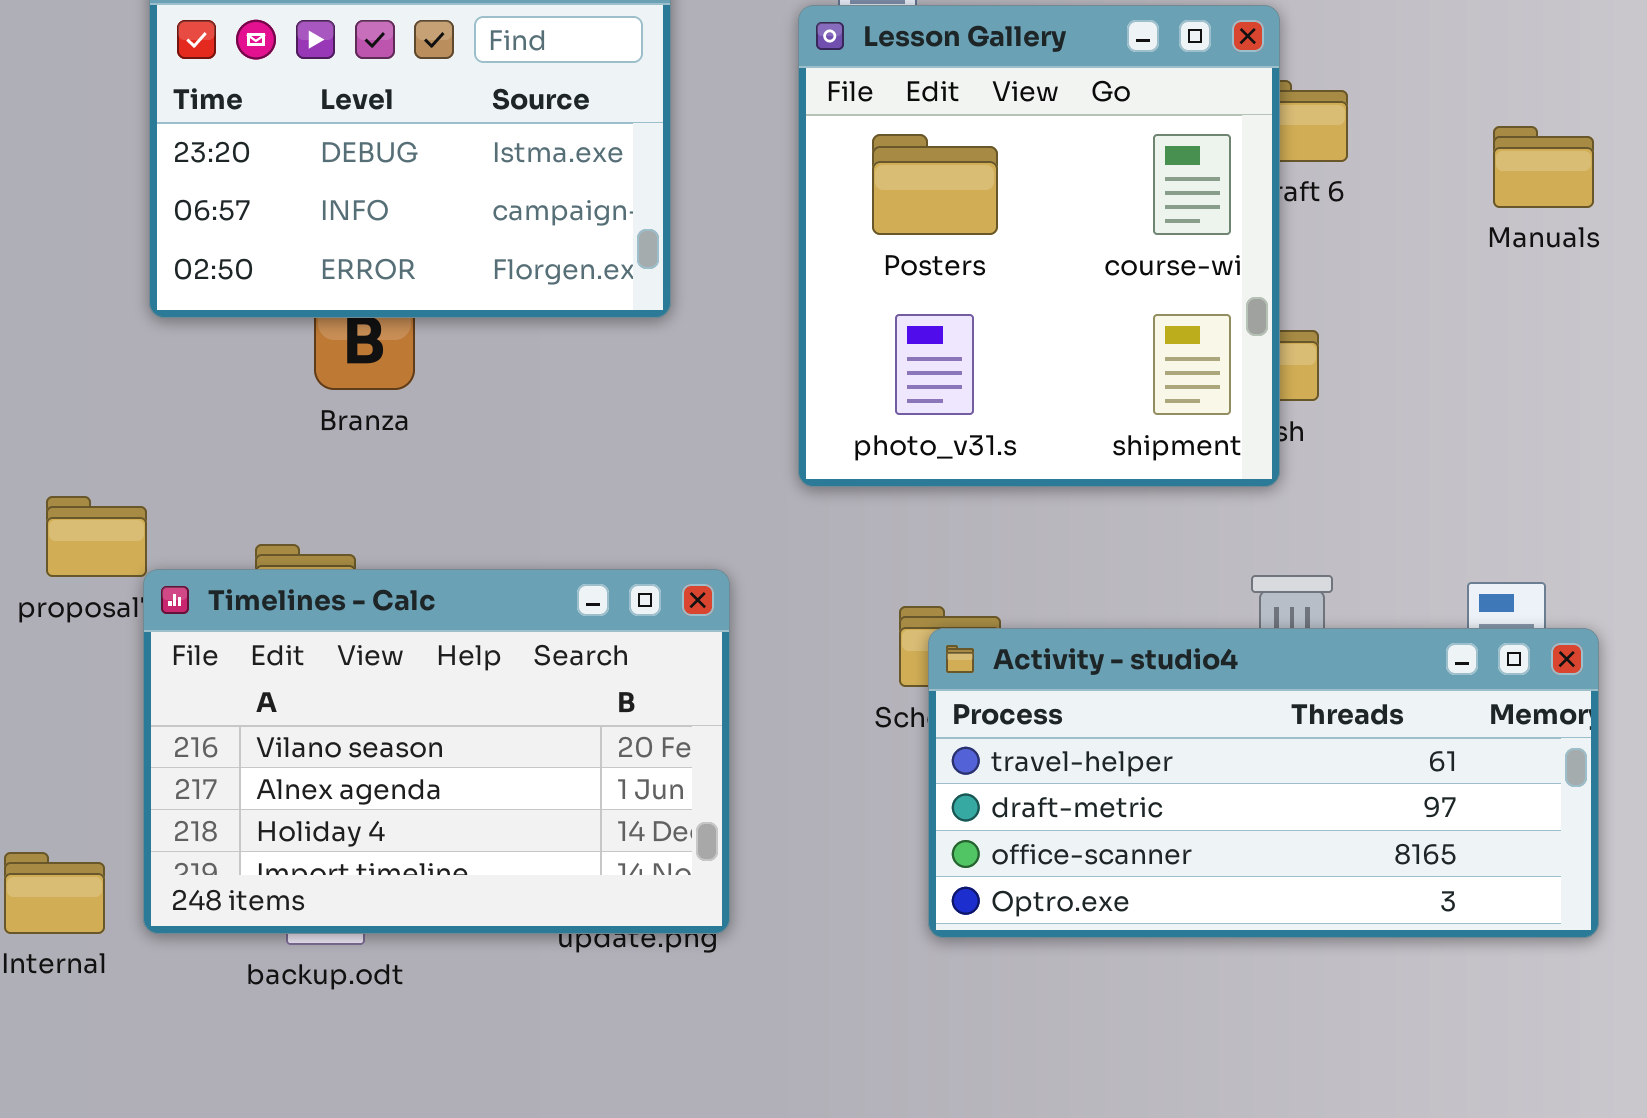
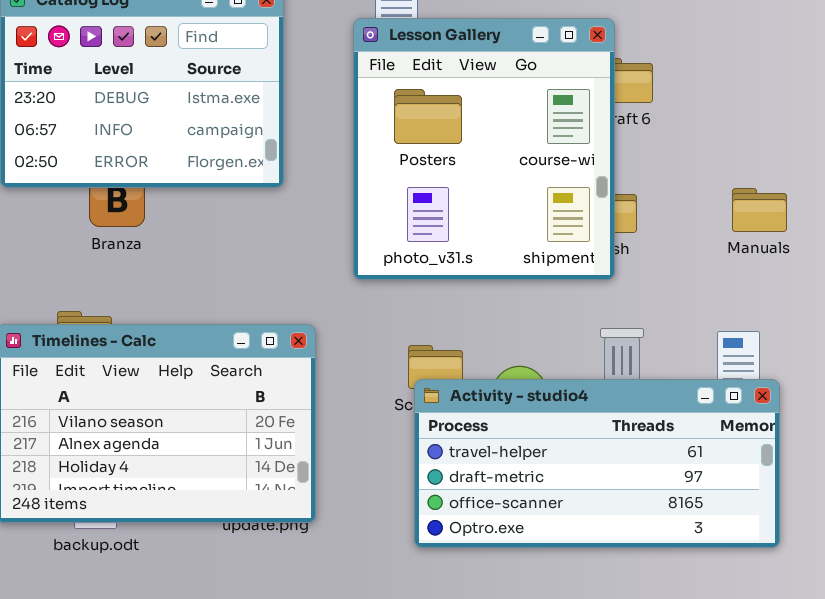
Manuals: [1493,126,1594,208] -> [732,188,787,232], moved
Activity - studio4: [928,628,1599,938] -> [414,379,780,548], moved

